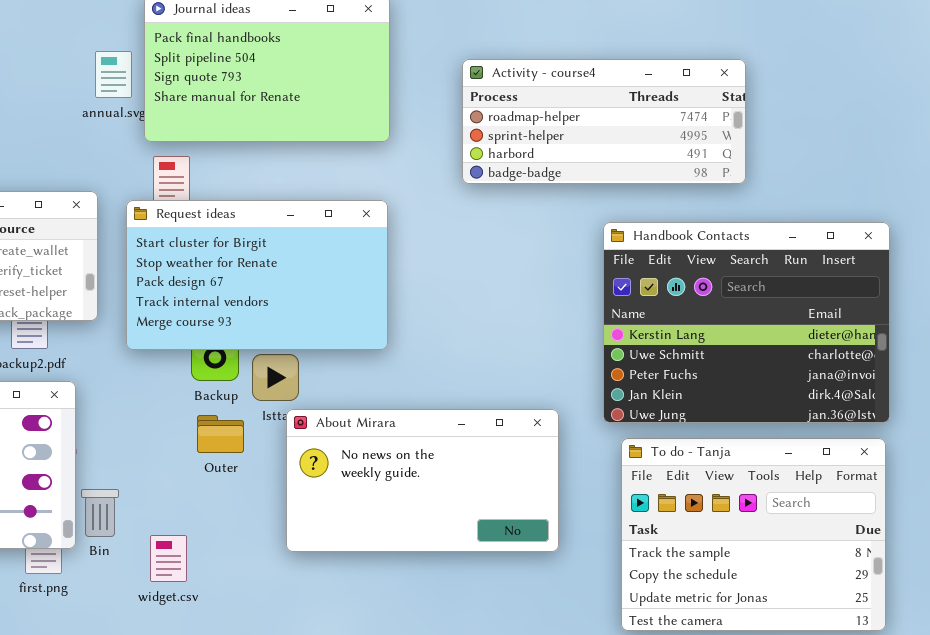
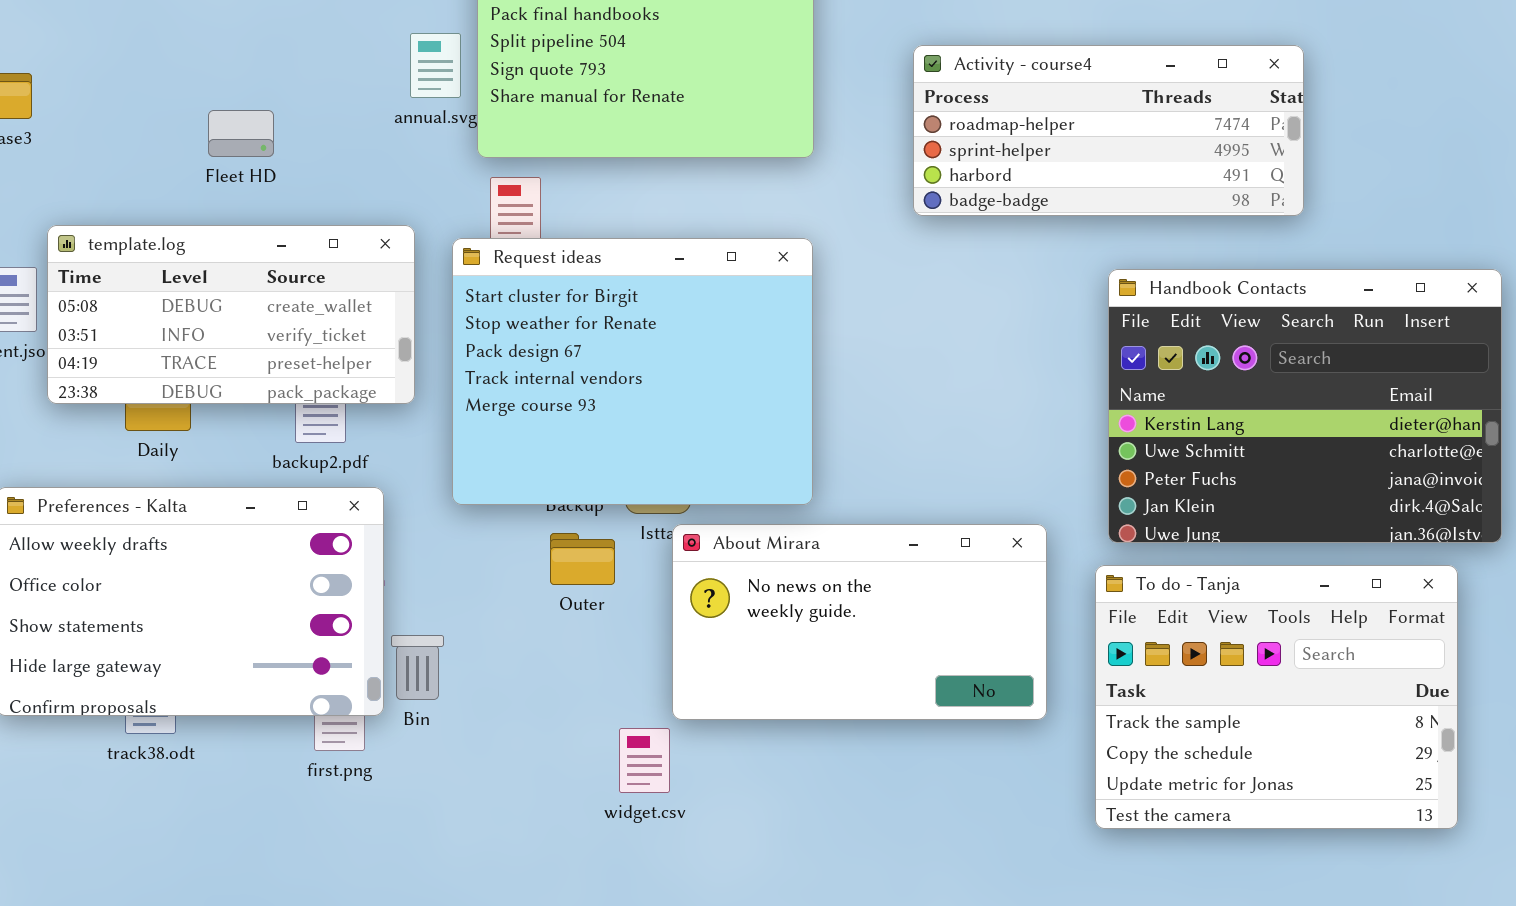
Request ideas: [126,200,388,350] -> [452,238,813,505], resized
To do - Tanja: [621,438,886,631] -> [1095,565,1458,829], moved
widget.csv: [150,535,187,582] -> [619,728,670,793], moved

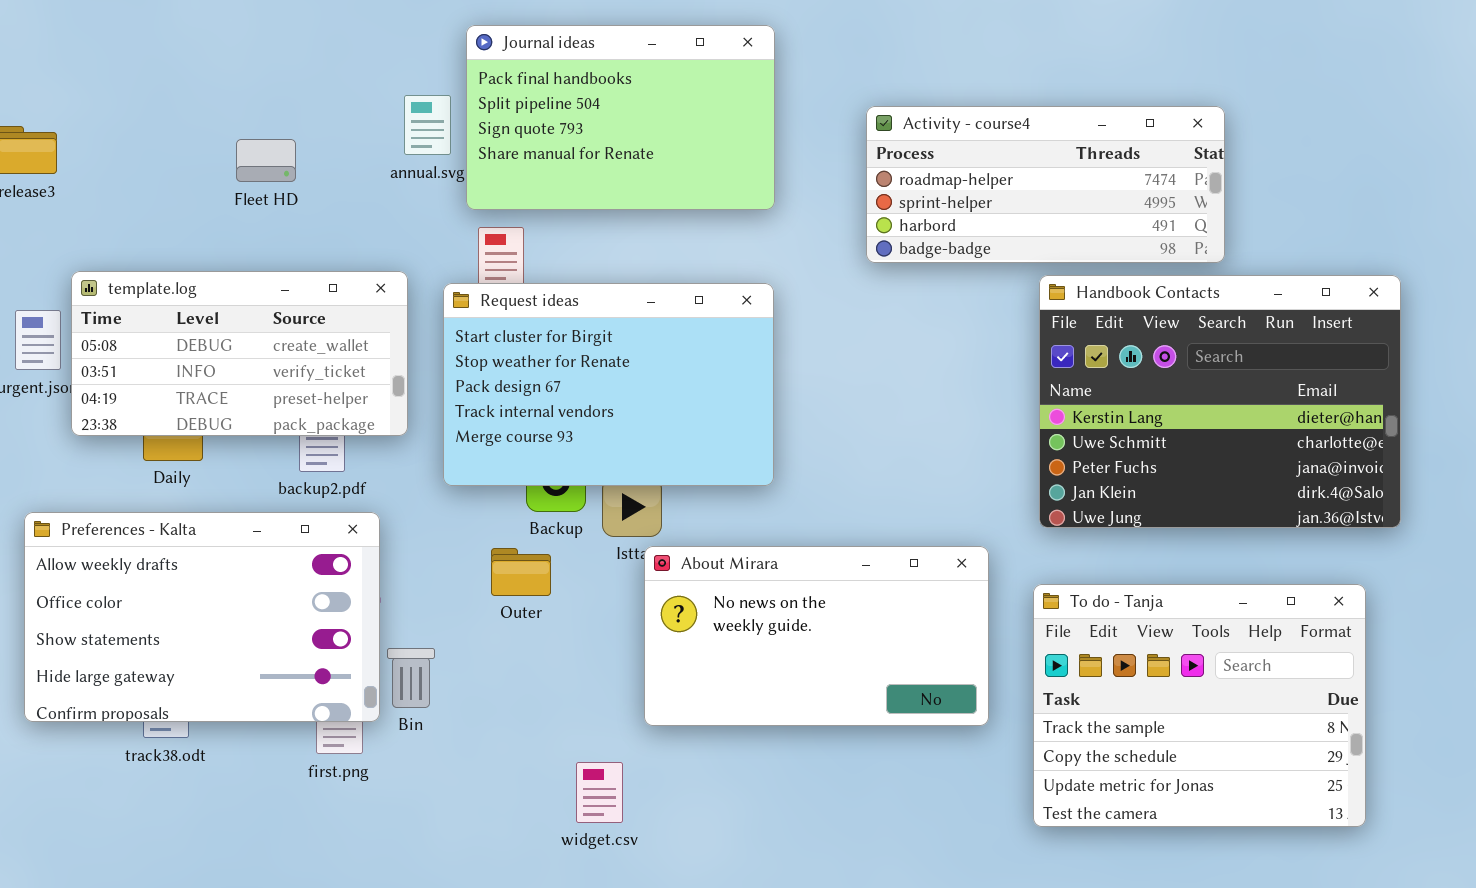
Fleet HD: [208,110,274,157] -> [236,139,296,182], moved
Request ideas: [452,238,813,505] -> [443,283,774,486], resized
Handbook Contacts: [1108,269,1502,543] -> [1039,275,1401,528], moved
Outer: [550,533,615,585] -> [491,548,551,596], moved
widget.csv: [619,728,670,793] -> [576,762,623,823], moved

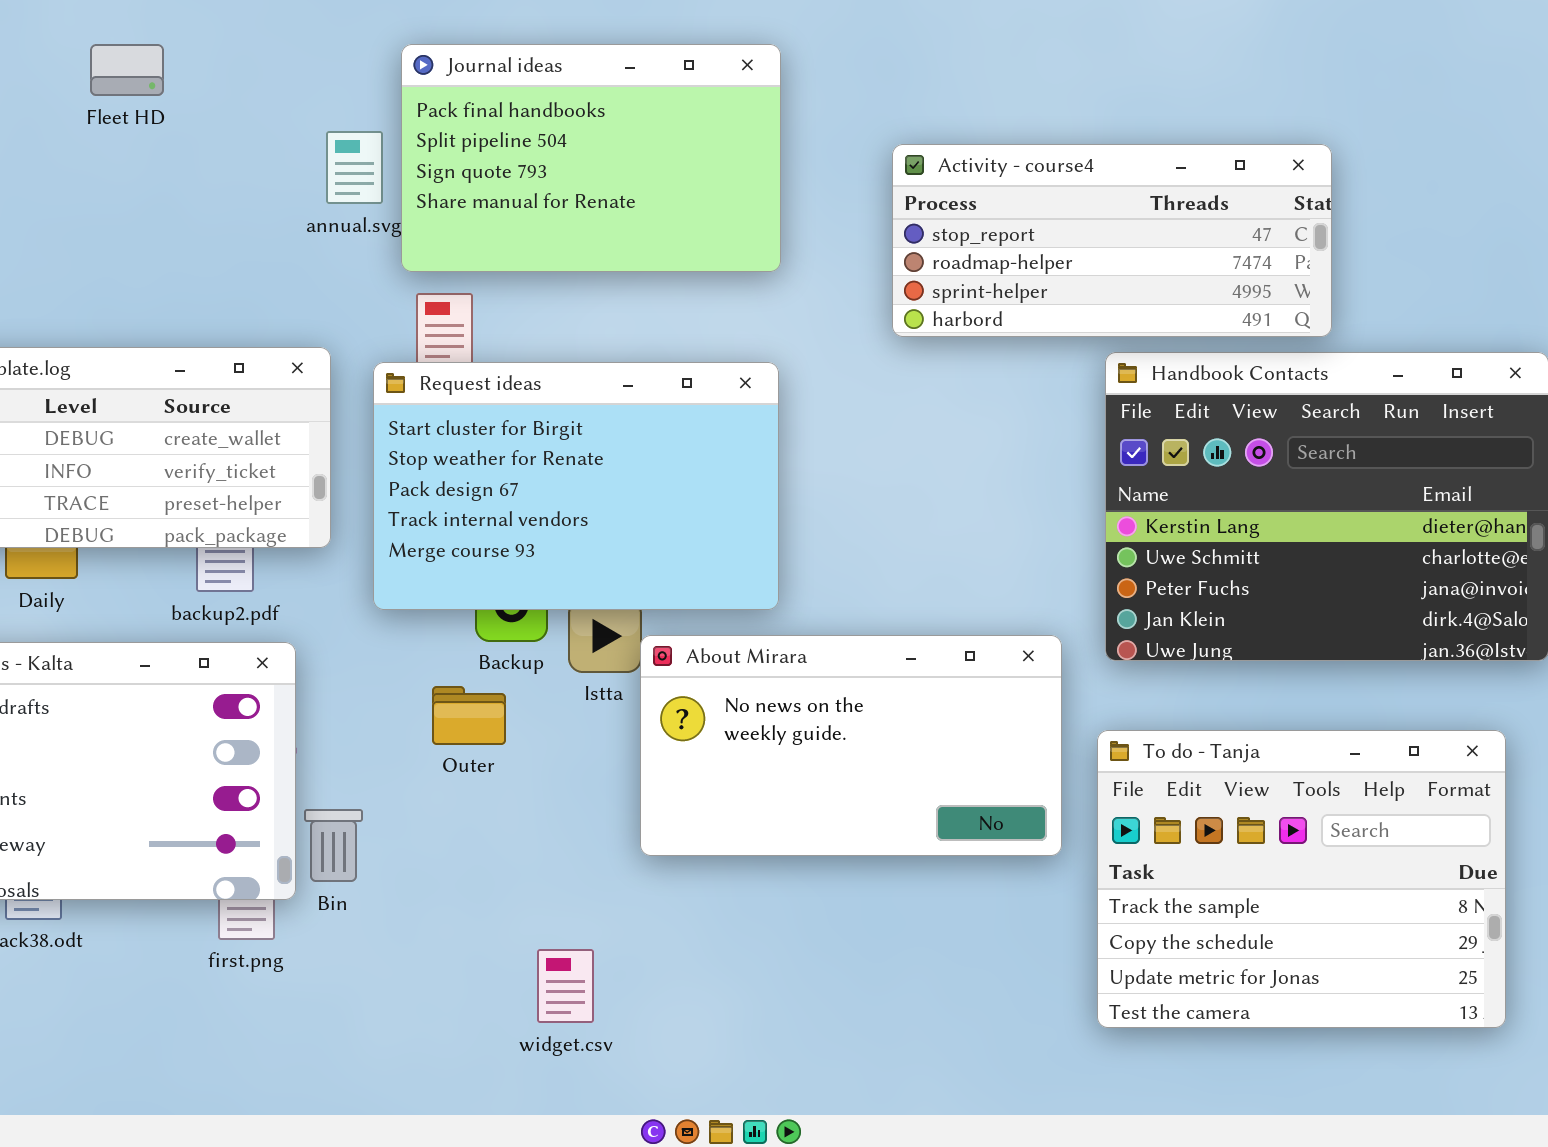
Activity - course4: [866,106,1225,263] -> [892,144,1332,337], scrolled up 1 row
Fleet HD: [236,139,296,182] -> [90,44,164,96], moved
About Mirara: [644,546,989,726] -> [640,635,1062,856], moved

